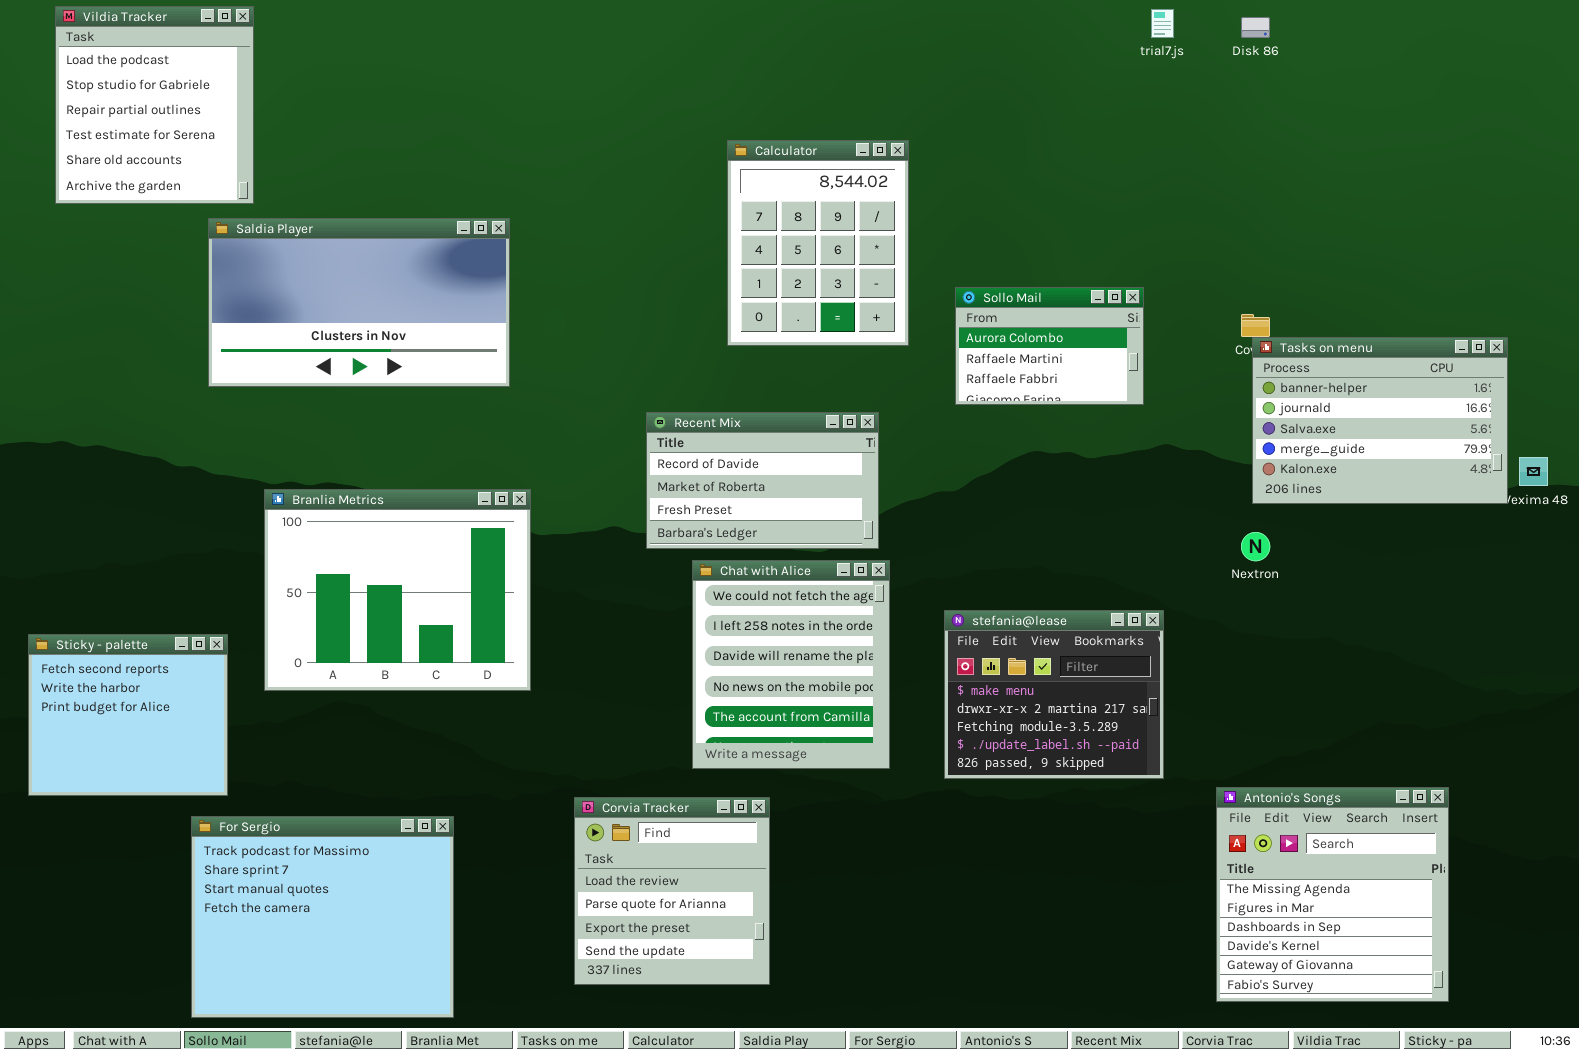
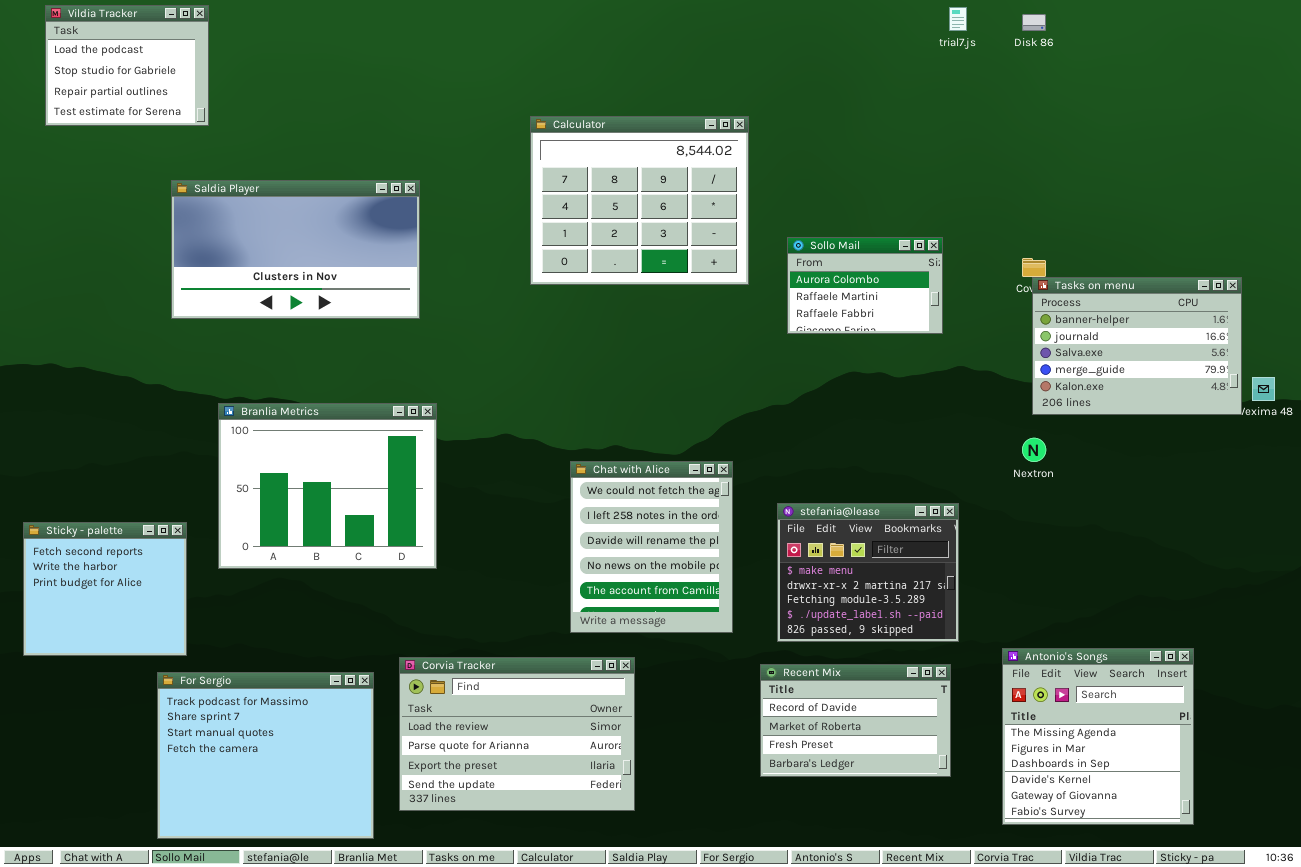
Vildia Tracker: [55,6,254,204] -> [45,5,209,126], resized
Calculator: [727,140,909,346] -> [530,116,749,285], resized
Recent Mix: [646,412,879,549] -> [760,664,951,777], moved
Corvia Tracker: [574,797,770,985] -> [399,657,635,811], resized

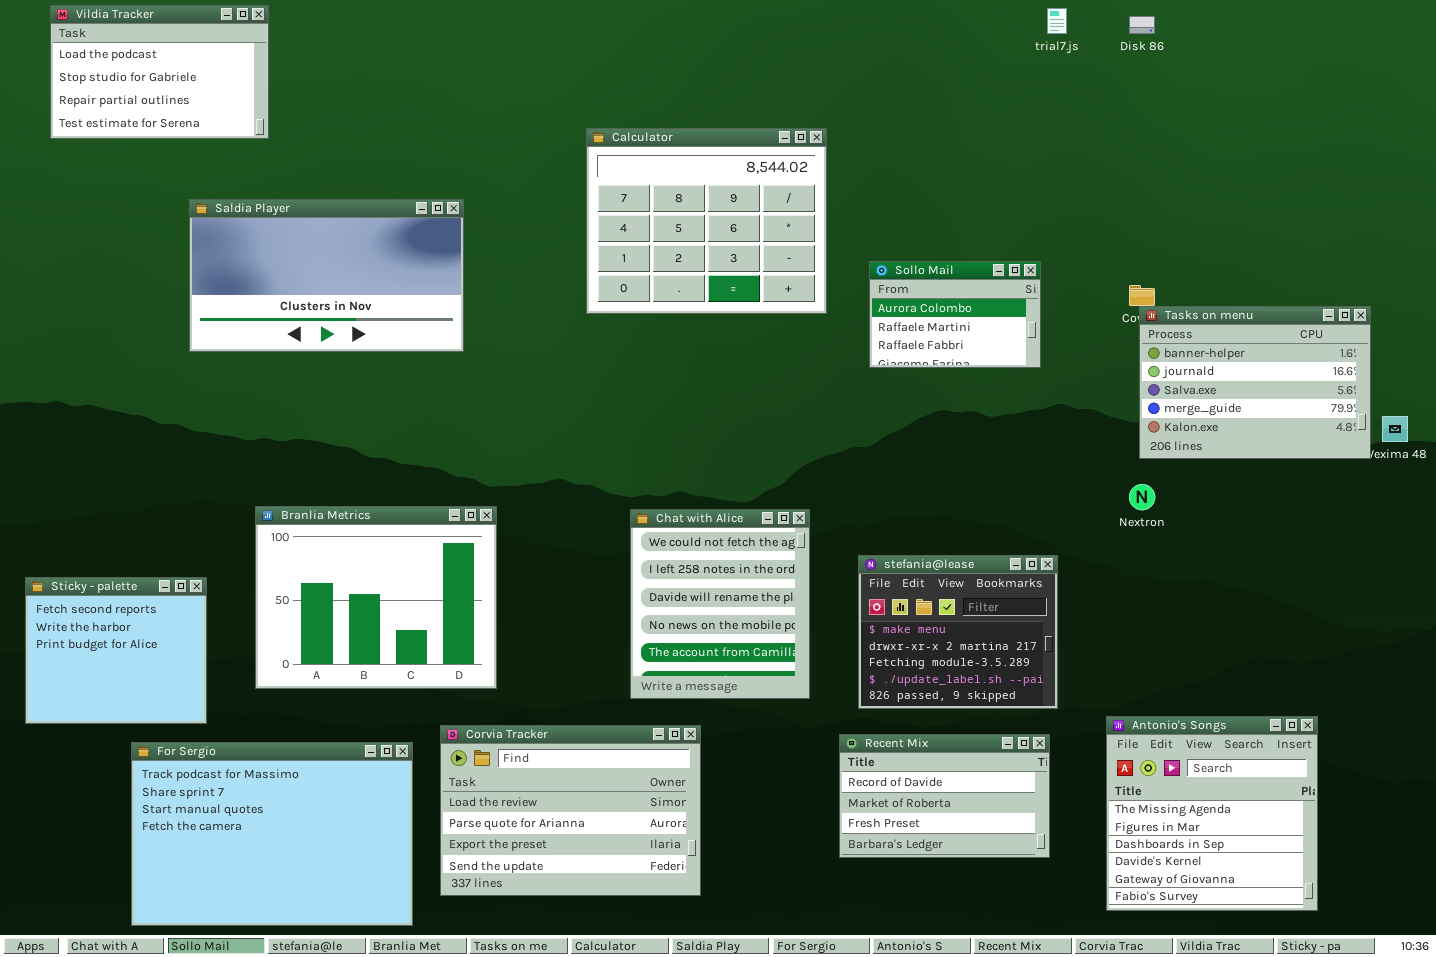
Vildia Tracker: [45,5,209,126] -> [50,5,269,139], resized
Branlia Metrics: [218,403,437,569] -> [255,506,497,689], moved
For Sergio: [157,672,374,839] -> [131,742,413,926], resized

